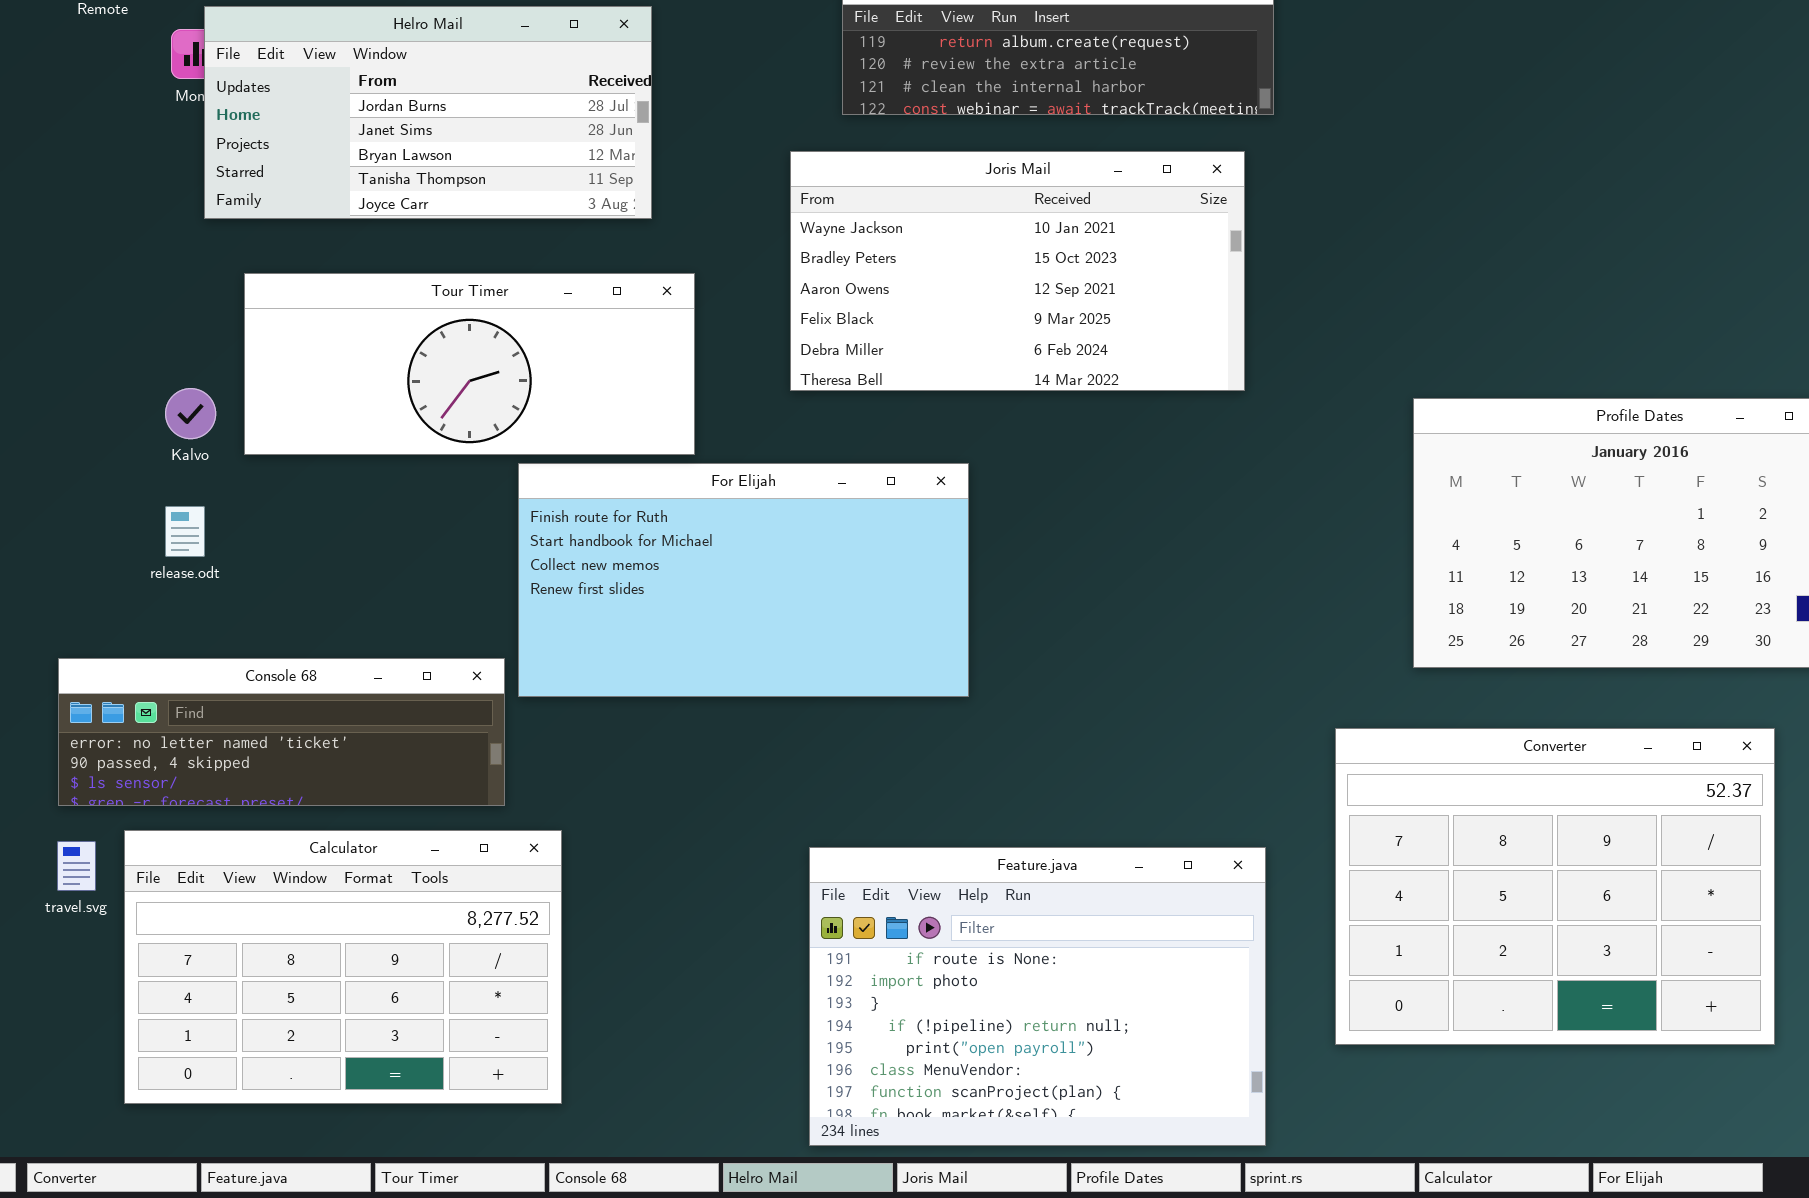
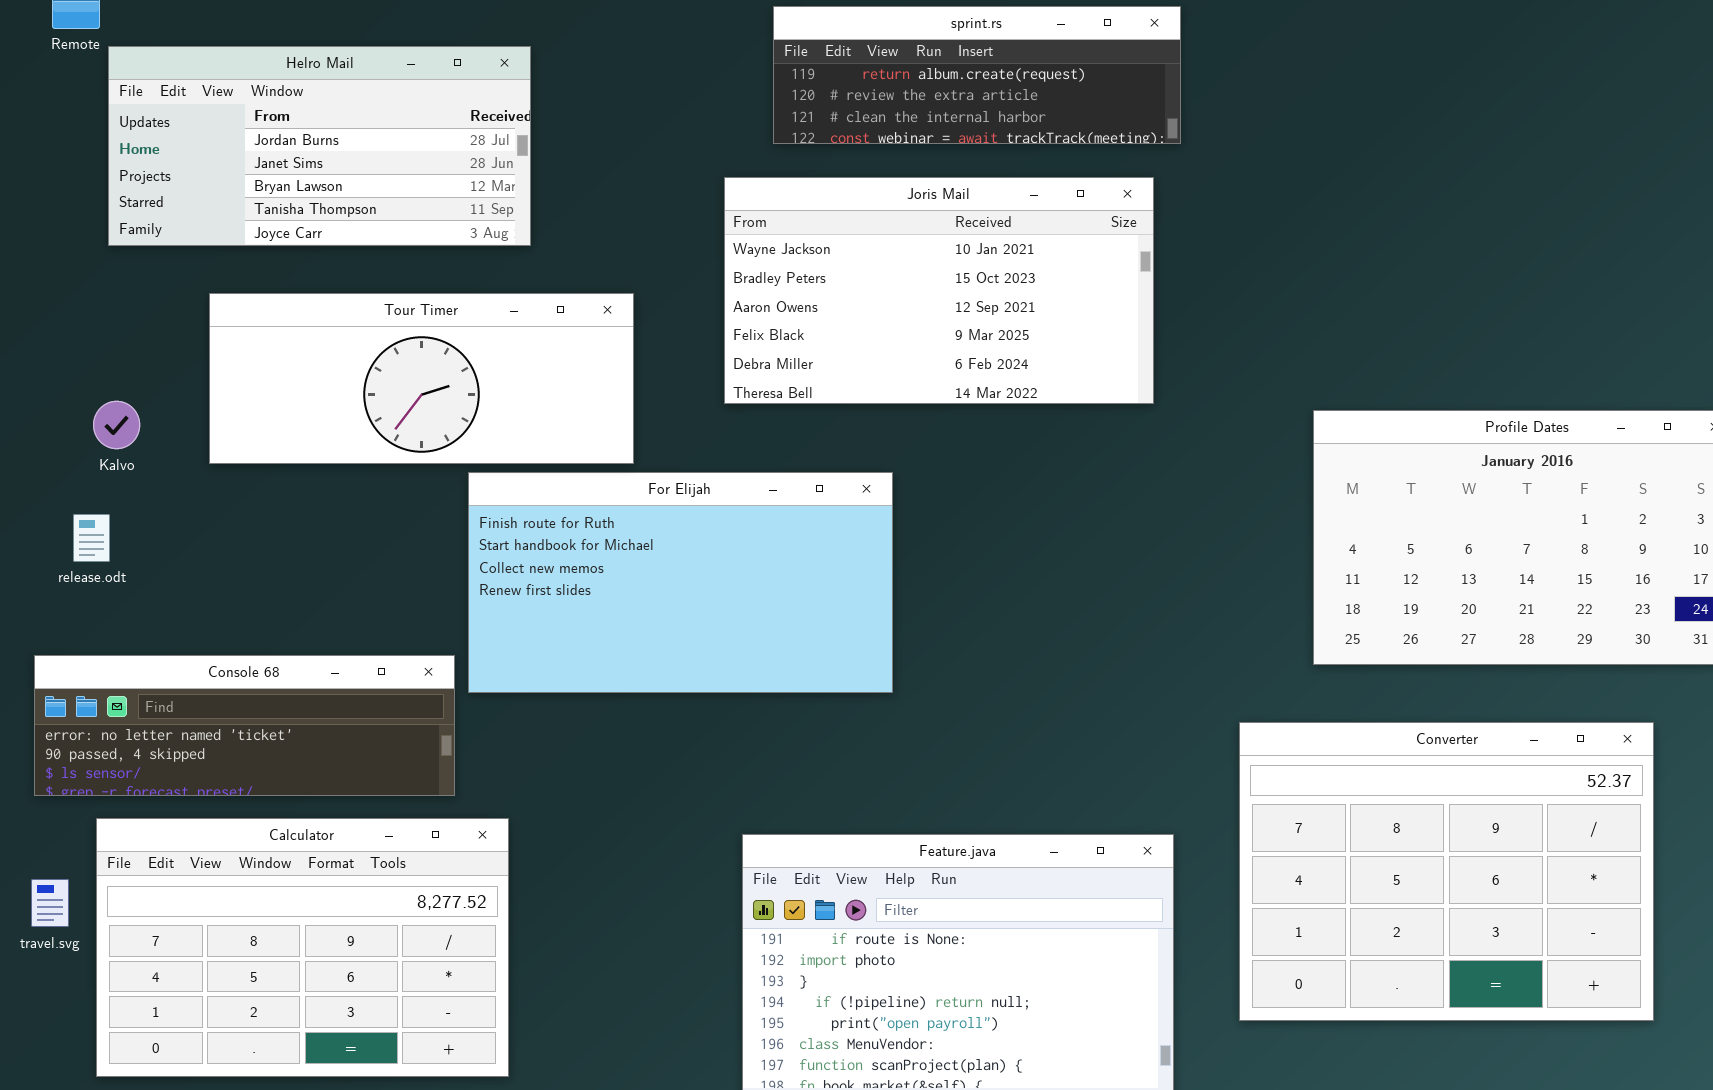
Helro Mail: [204,6,652,219] -> [108,46,531,246], moved
Kalvo: [165,388,216,439] -> [93,401,140,449], moved
release.odt: [165,506,205,557] -> [73,514,110,562], moved
travel.svg: [57,841,96,891] -> [31,879,69,927], moved

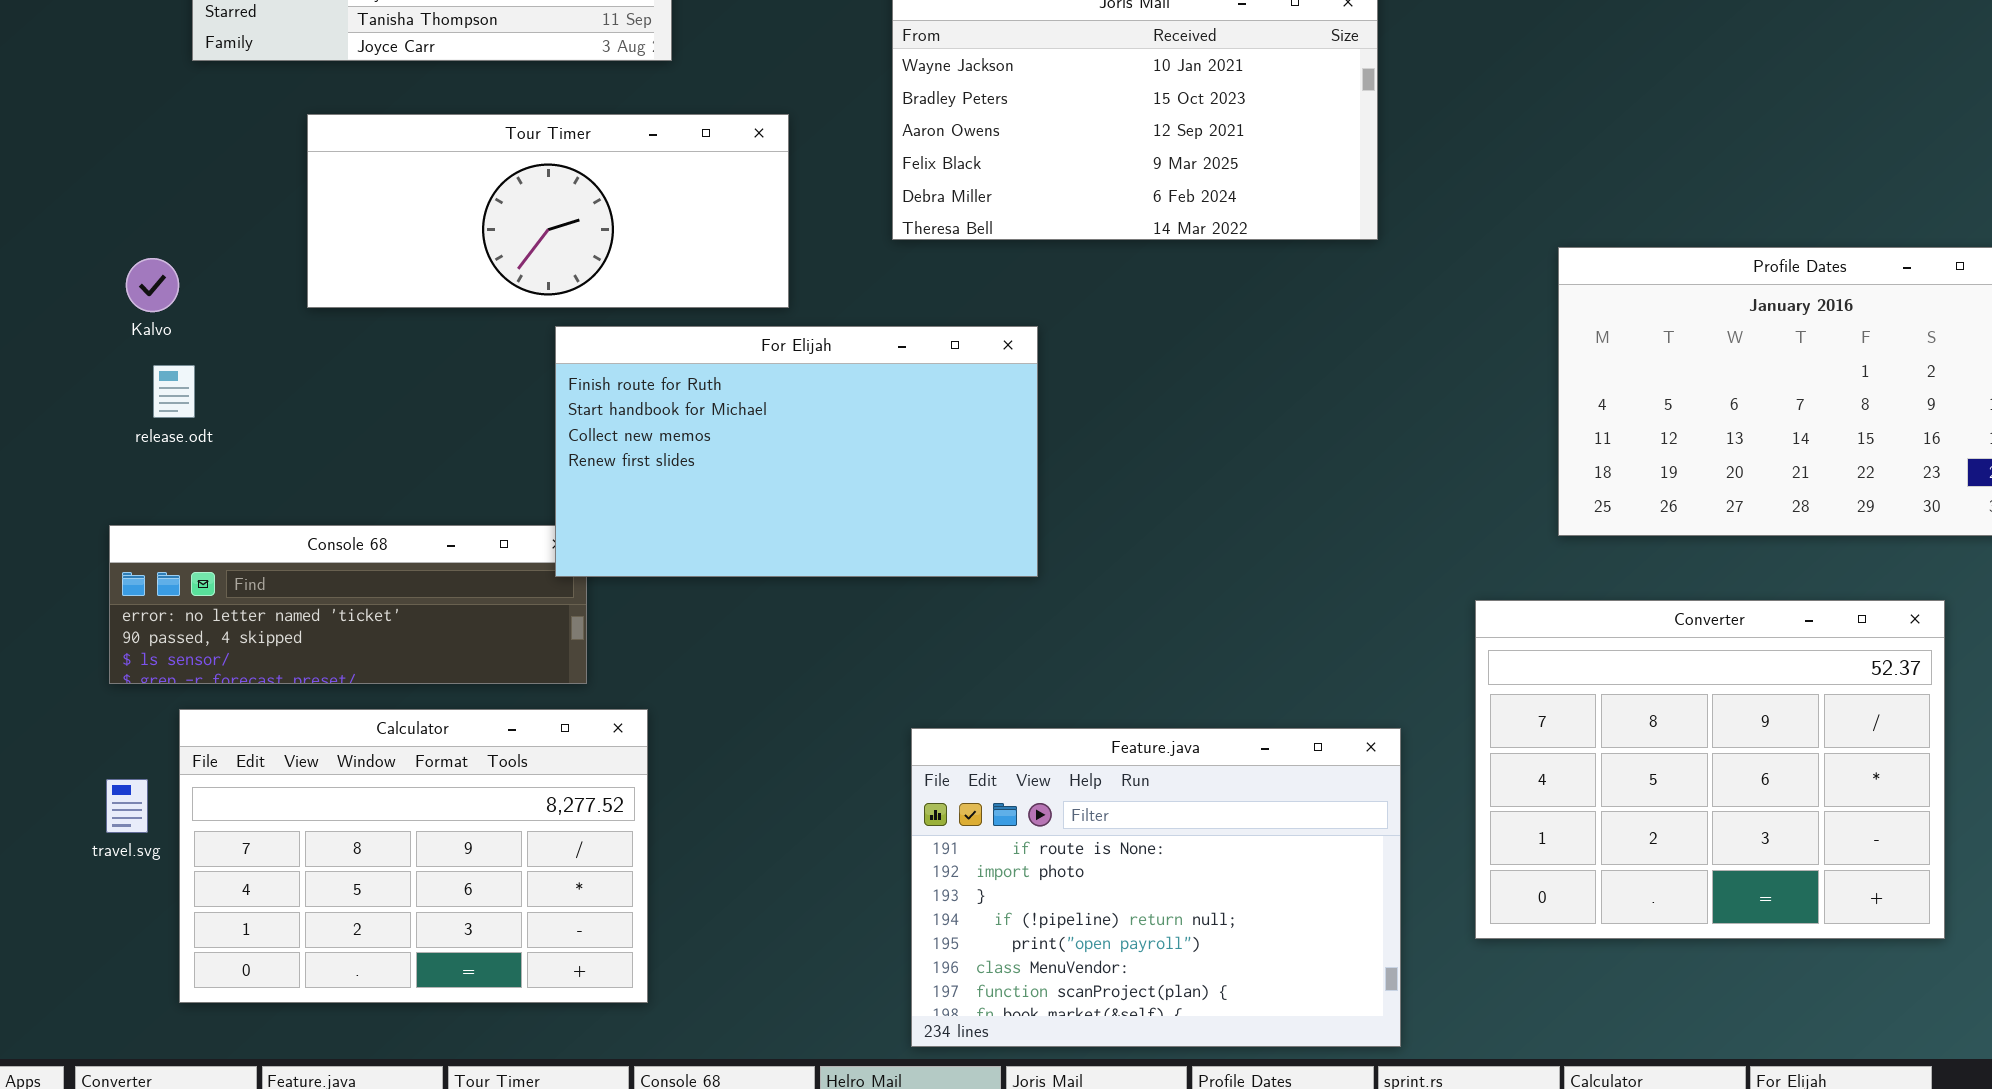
Kalvo: [93,401,140,449] -> [126,258,179,312], moved
For Elijah: [468,472,893,693] -> [555,326,1038,577], moved

